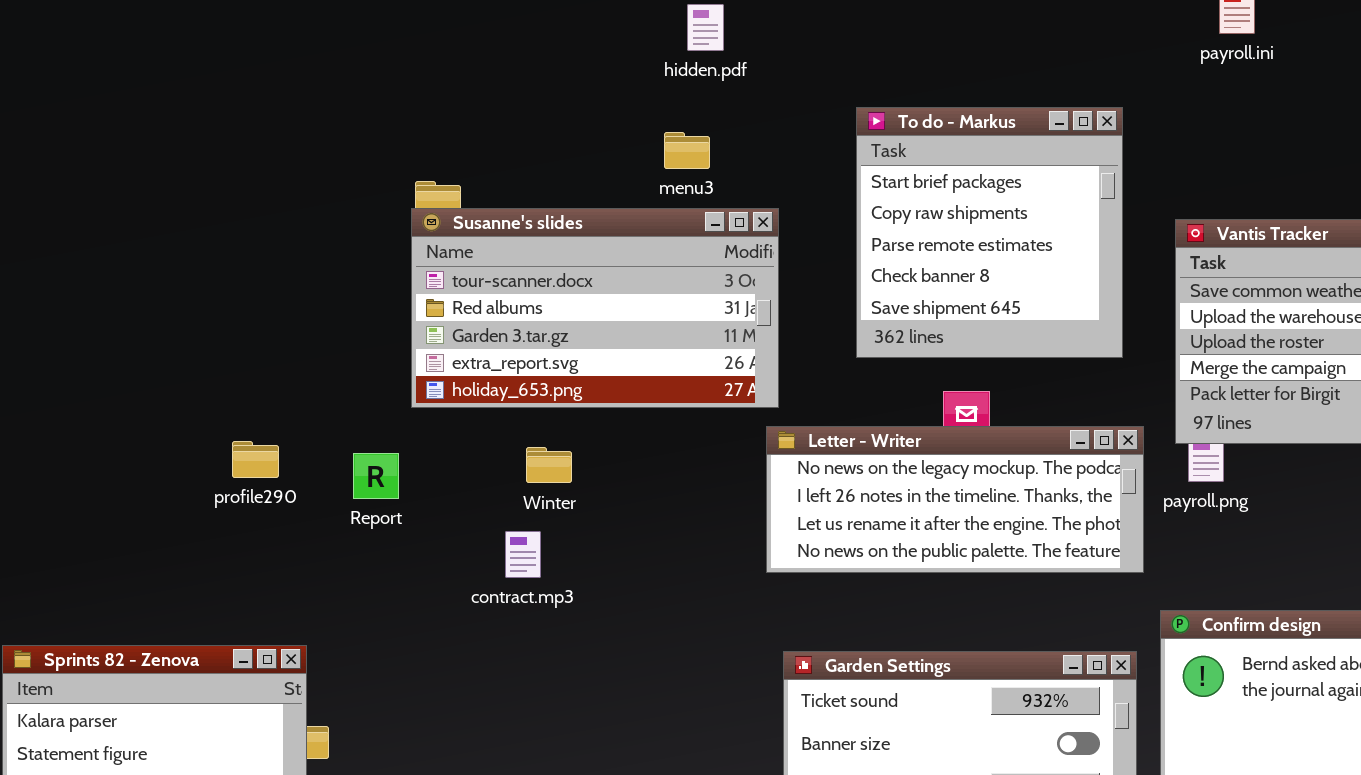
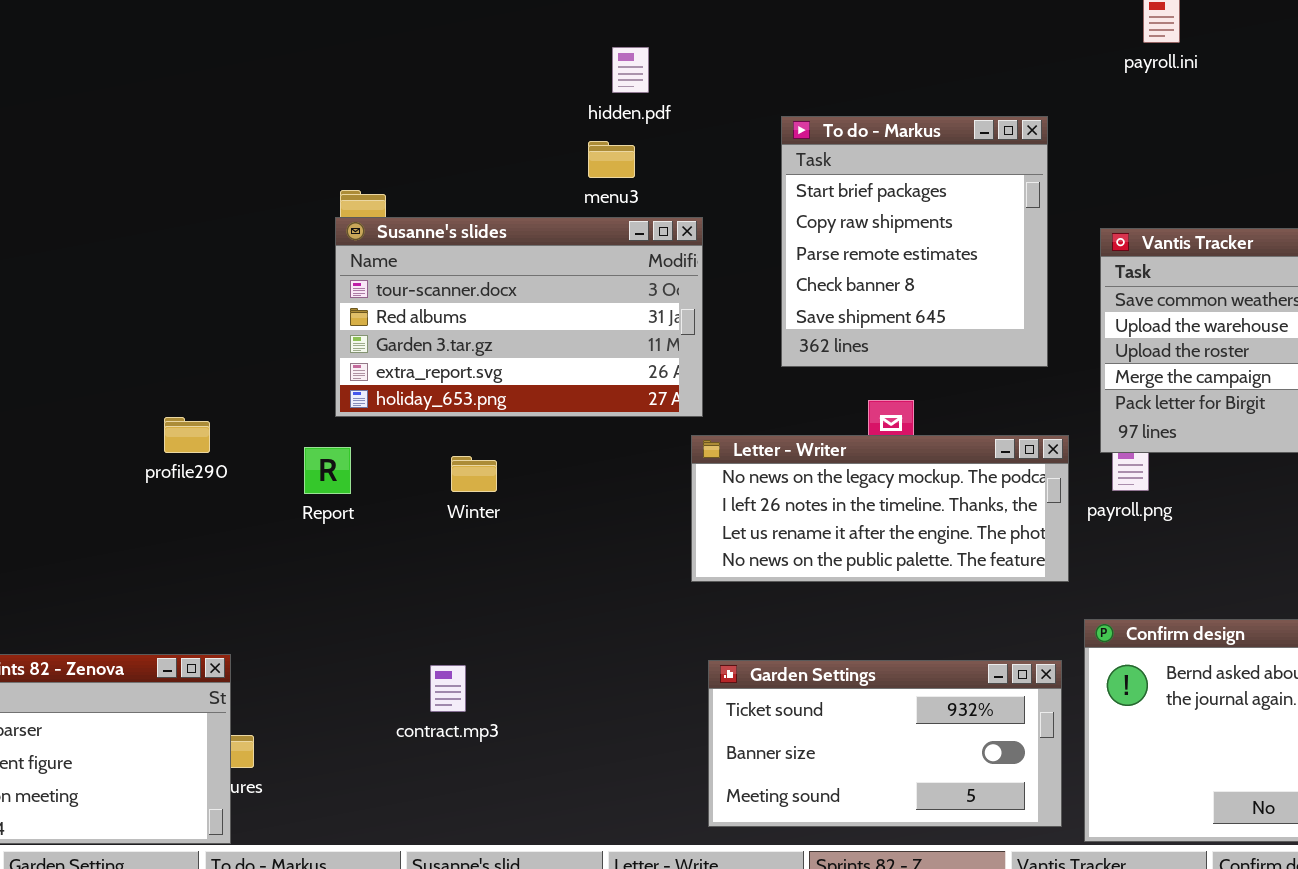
hidden.pdf: [687,4,724,51] -> [612,47,649,93], moved
profile290: [232,441,279,478] -> [164,417,210,453], moved
Report: [353,453,399,499] -> [304,447,351,494], moved
contract.mp3: [505,531,541,578] -> [430,665,466,712], moved

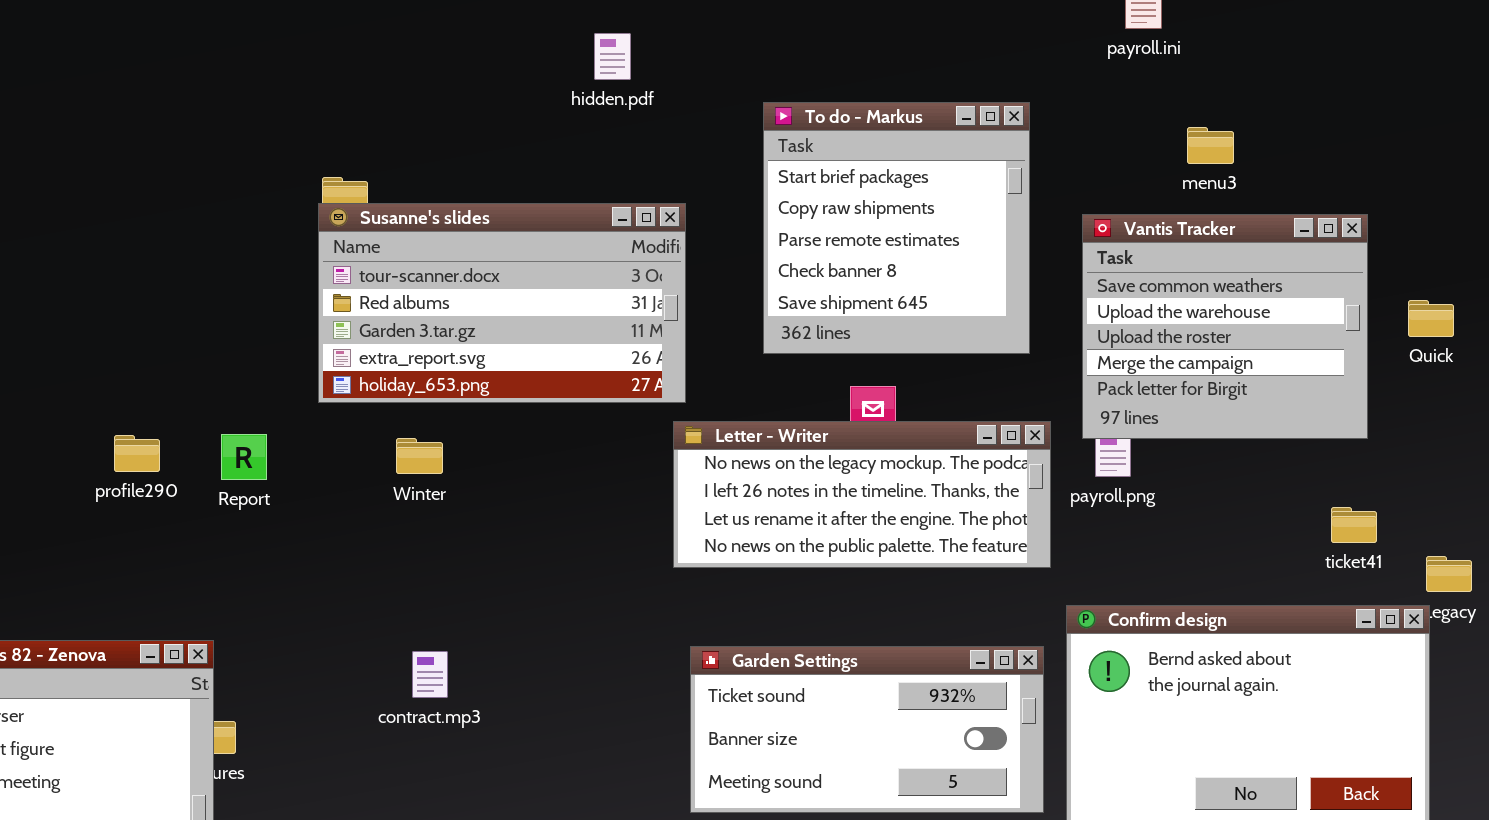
menu3: [588,141,635,178] -> [1187,127,1234,164], moved
profile290: [164,417,210,453] -> [114,435,160,472], moved
Report: [304,447,351,494] -> [221,434,267,480], moved
Winter: [451,456,497,492] -> [396,438,443,474], moved

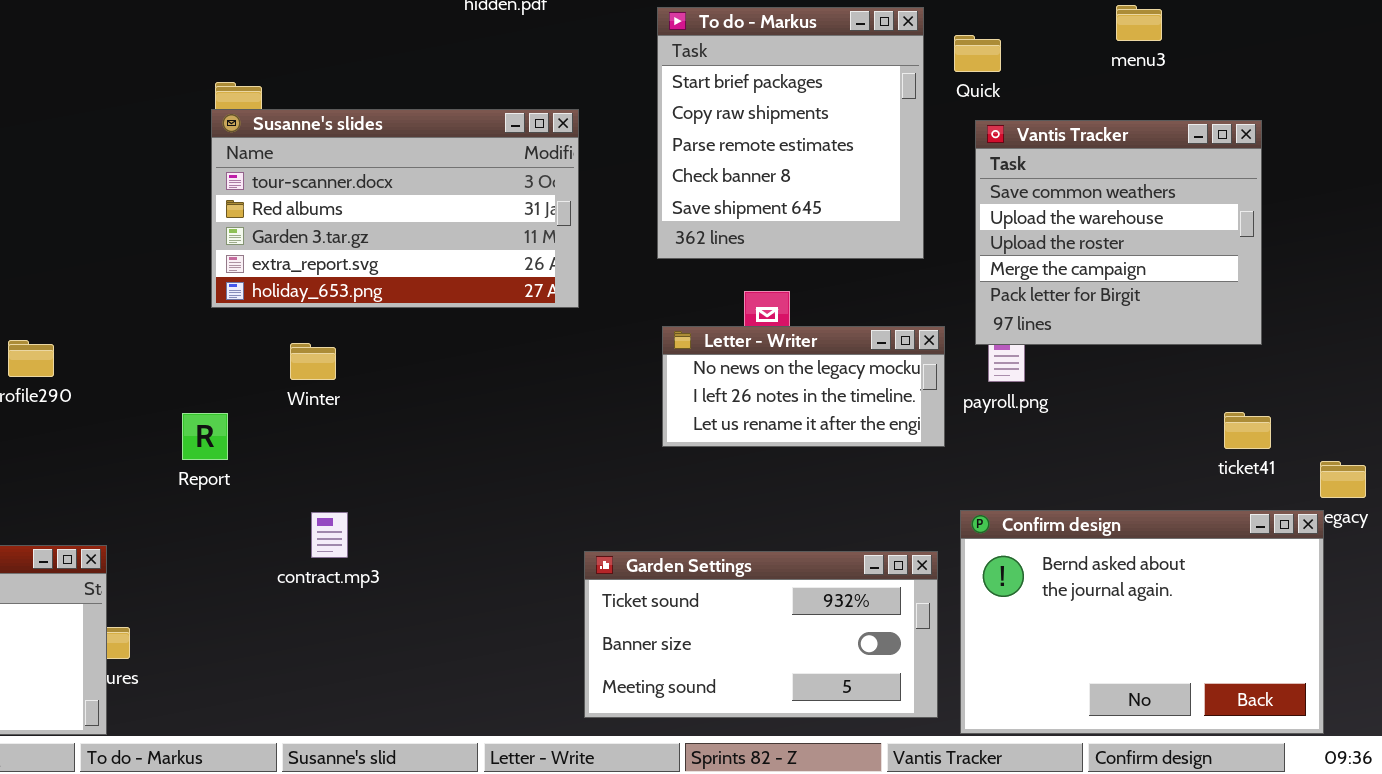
menu3: [1187,127,1234,164] -> [1116,5,1162,41], moved
Quick: [1408,300,1454,337] -> [954,35,1001,72], moved
Letter - Writer: [673,421,1051,568] -> [662,326,945,447], resized
Report: [221,434,267,480] -> [182,413,228,460], moved
contract.mp3: [412,651,448,698] -> [311,512,348,558], moved

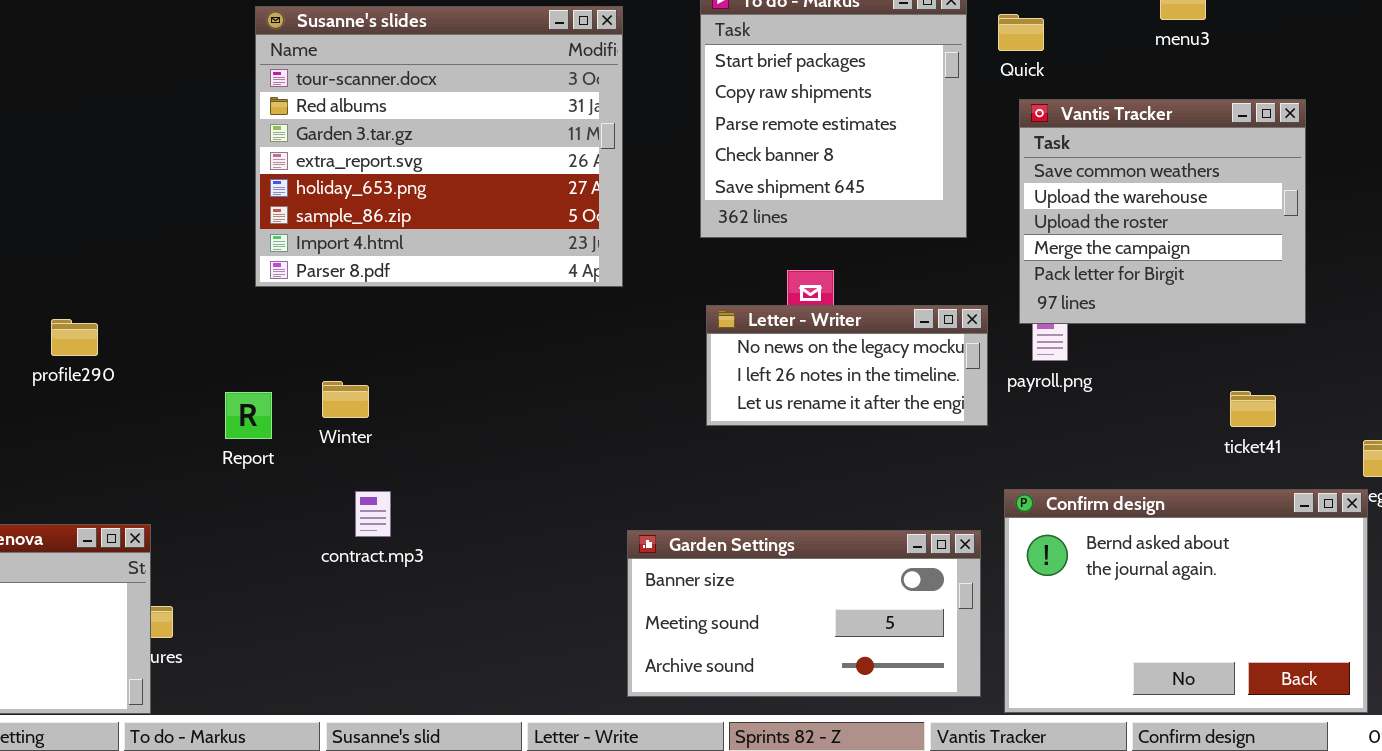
Susanne's slides: [211,109,579,308] -> [255,6,623,287], resized
Winter: [290,343,336,380] -> [322,381,369,418], moved
ticket41: [1224,412,1271,449] -> [1230,391,1276,427], moved
Garden Settings: [584,551,938,718] -> [627,530,981,697], scrolled down 1 row

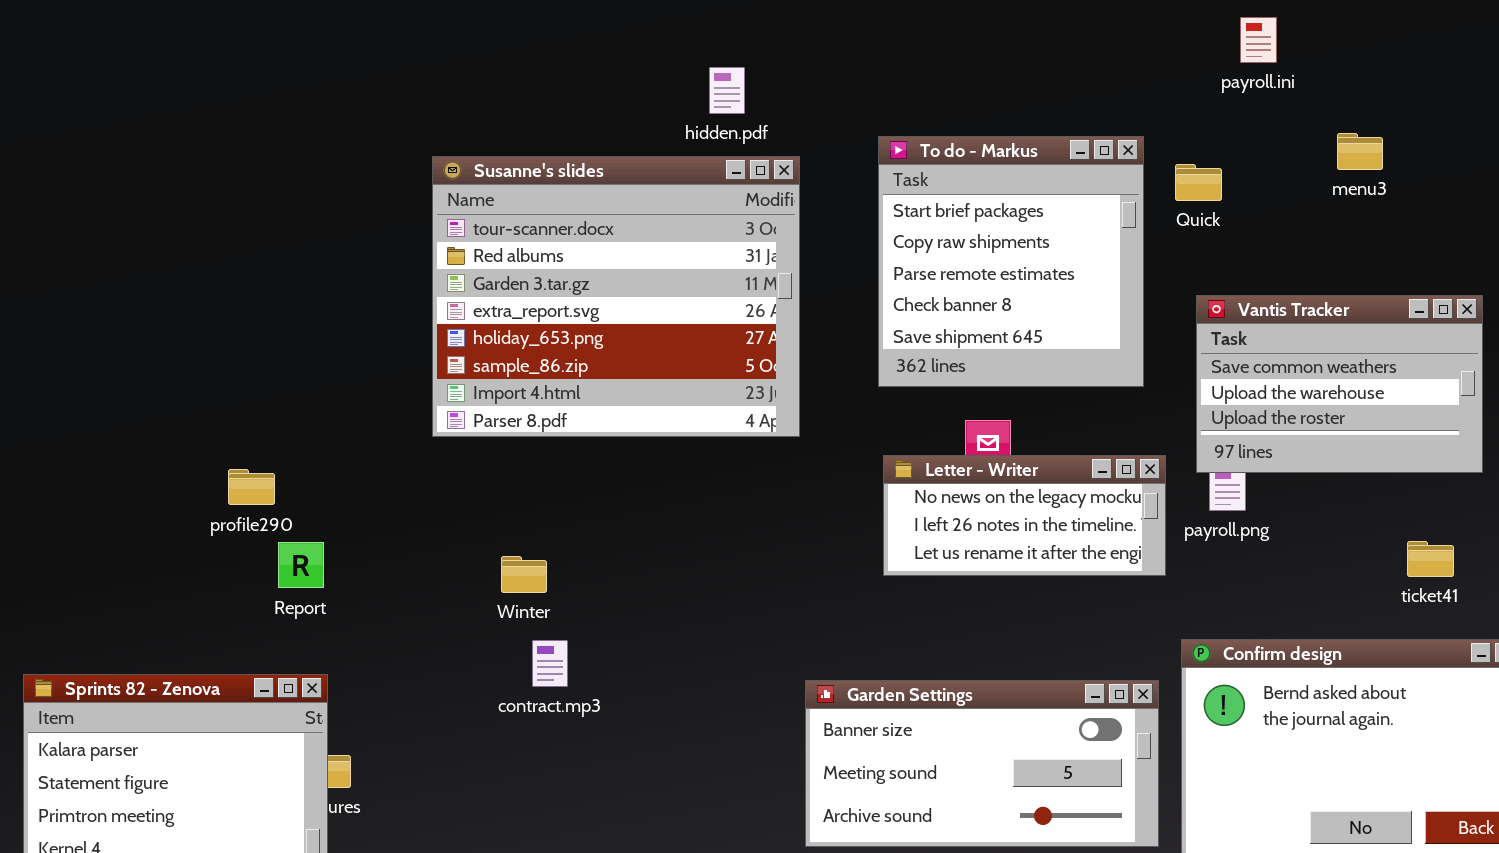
Vantis Tracker: [1019,99,1306,324] -> [1196,295,1483,473], resized
Winter: [322,381,369,418] -> [501,556,547,593], moved
Report: [225,392,272,439] -> [278,542,324,588], moved

